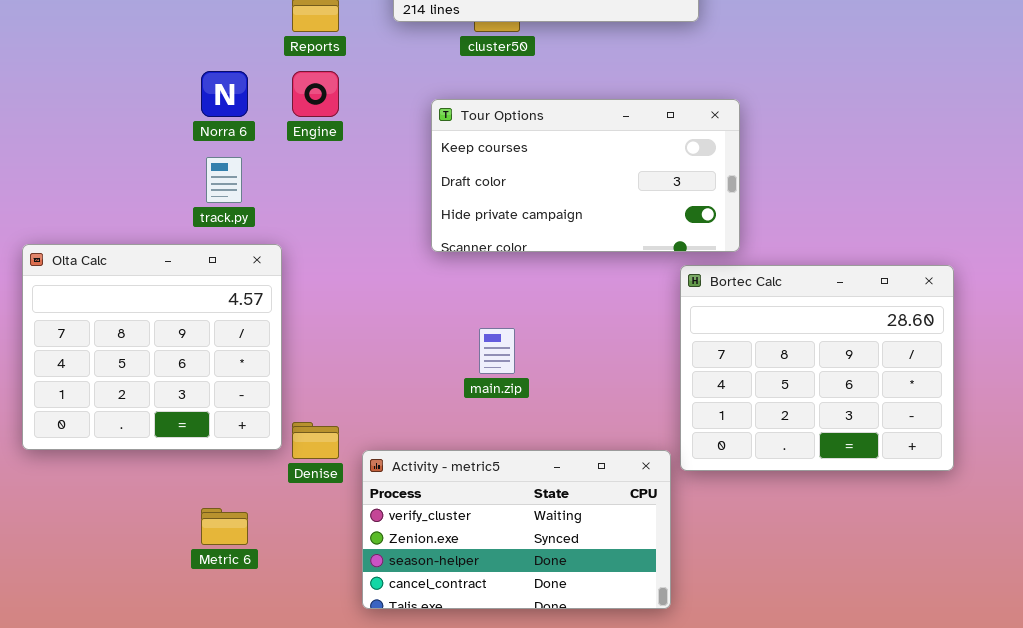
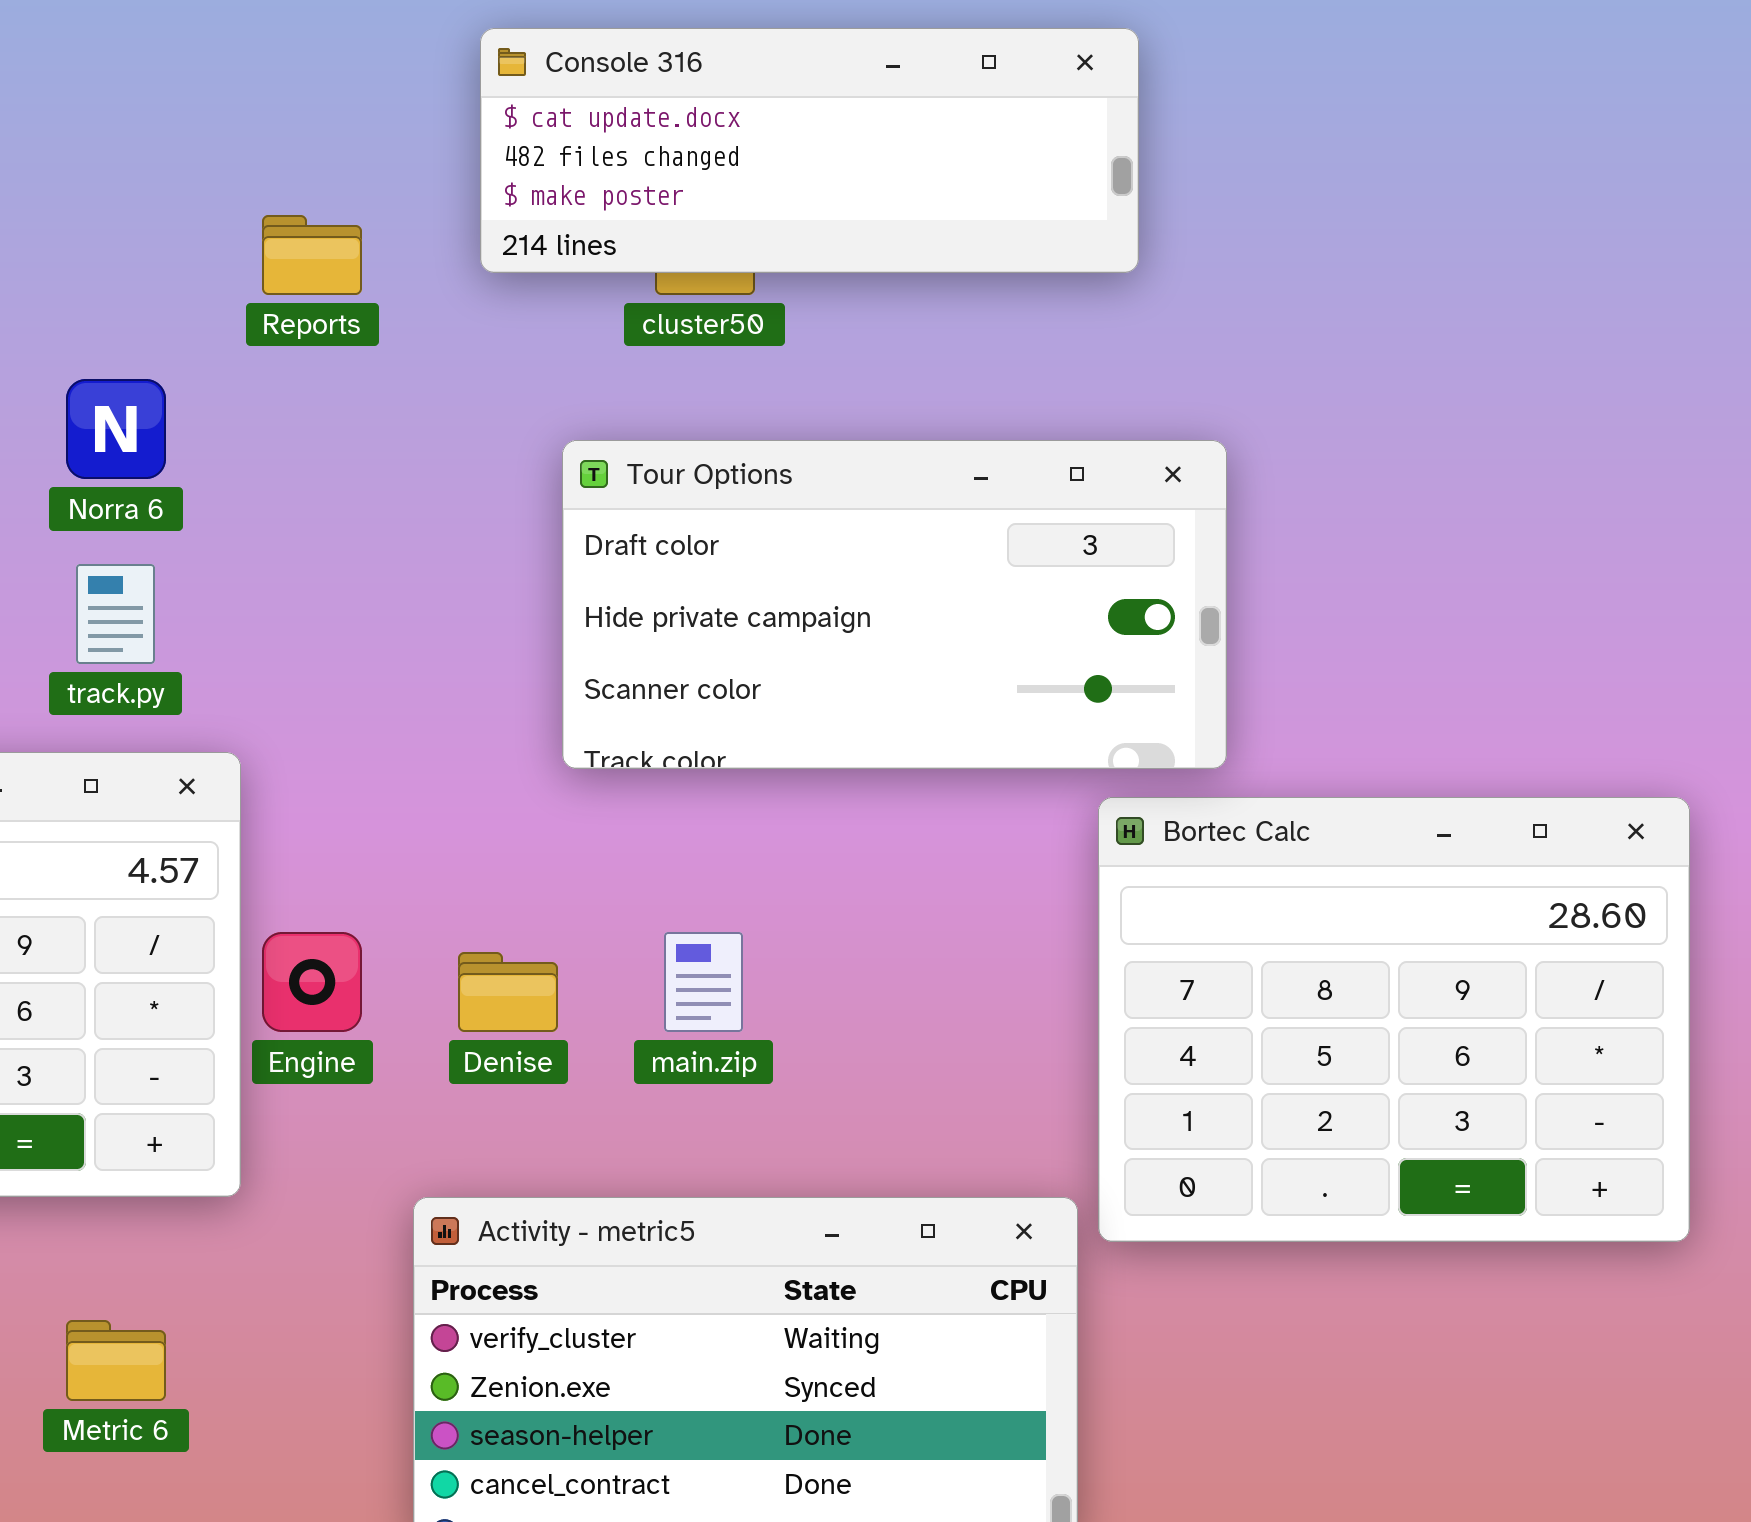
Engine: [292,71,339,117] -> [262,932,362,1032], moved
Tour Options: [431,99,740,252] -> [562,440,1227,769], scrolled down 1 row
Denise: [292,422,339,459] -> [458,952,558,1032], moved

